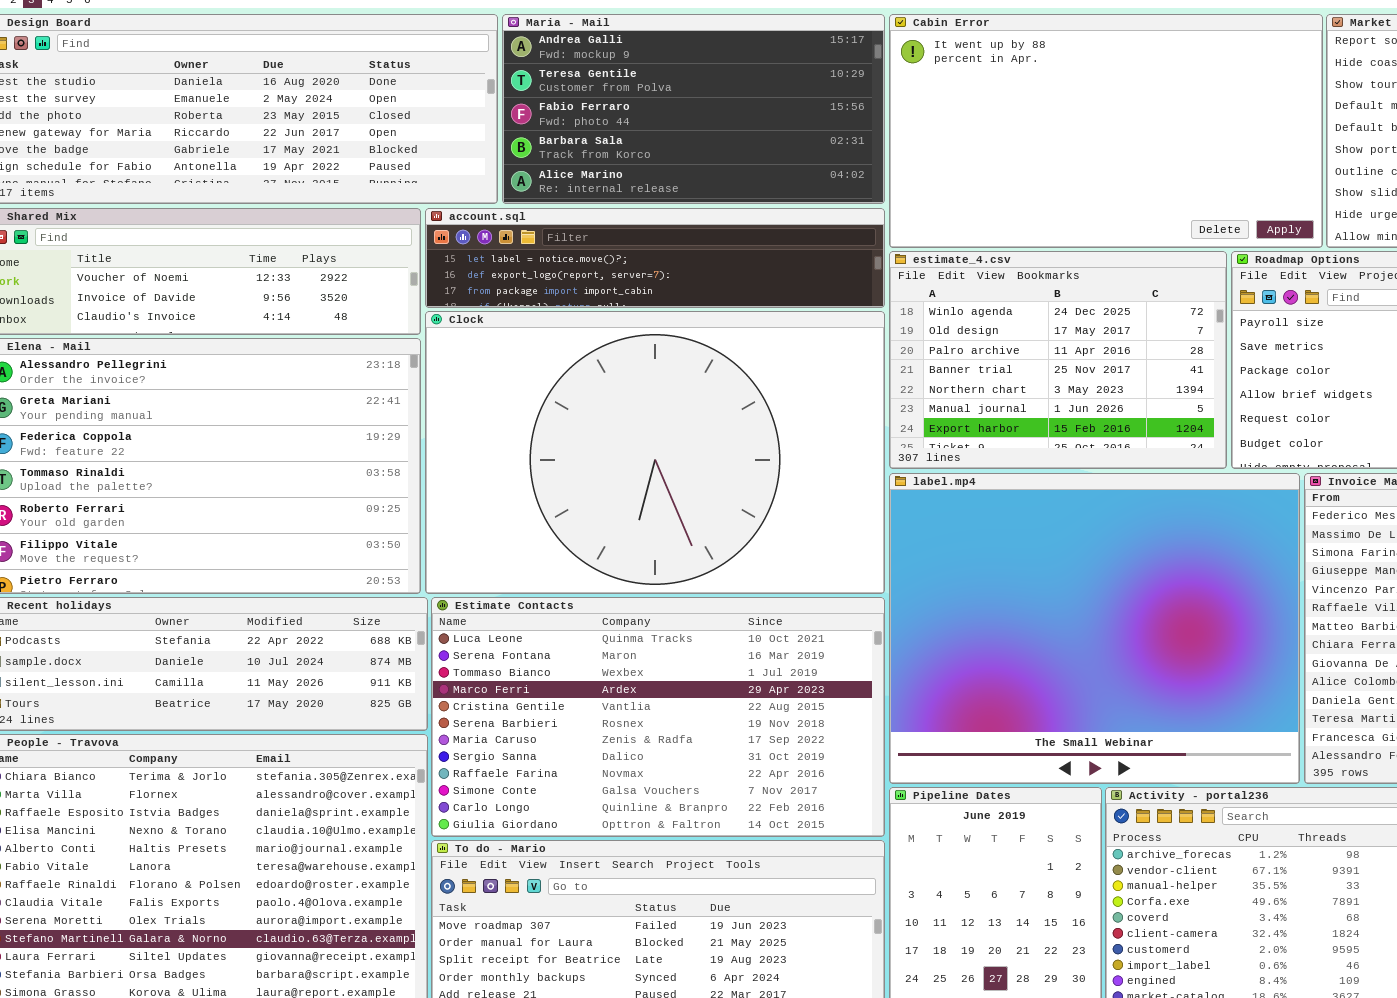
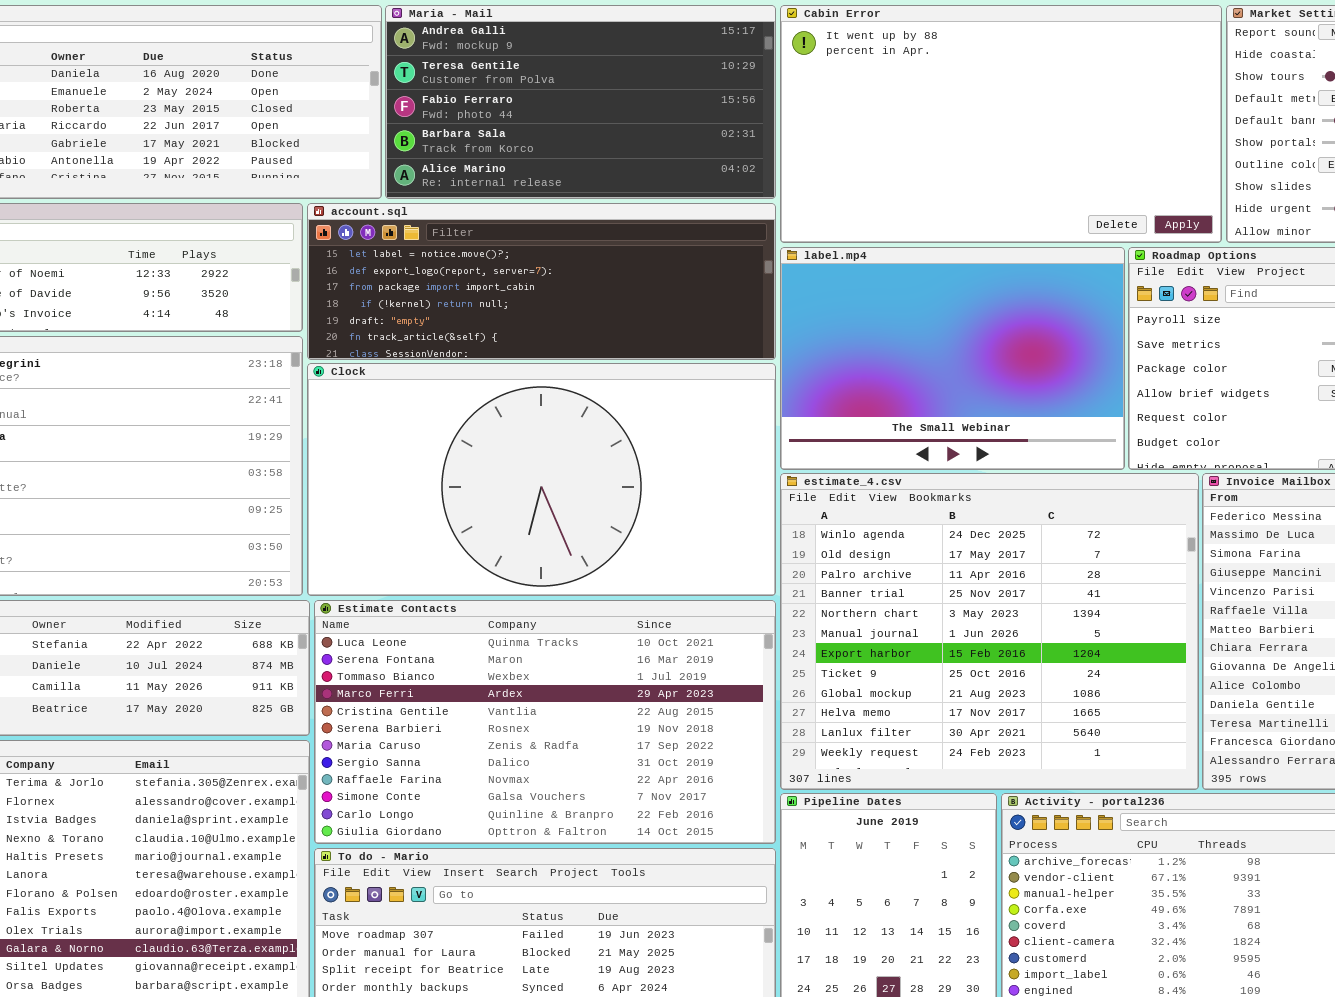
account.sql: [425,208,885,308] -> [307,203,776,360], resized
estimate_4.csv: [889,251,1227,469] -> [780,473,1199,790], moved, resized
Clock: [425,311,885,594] -> [307,363,776,596], resized
label.mp4: [889,473,1300,784] -> [780,247,1125,470], moved, resized

